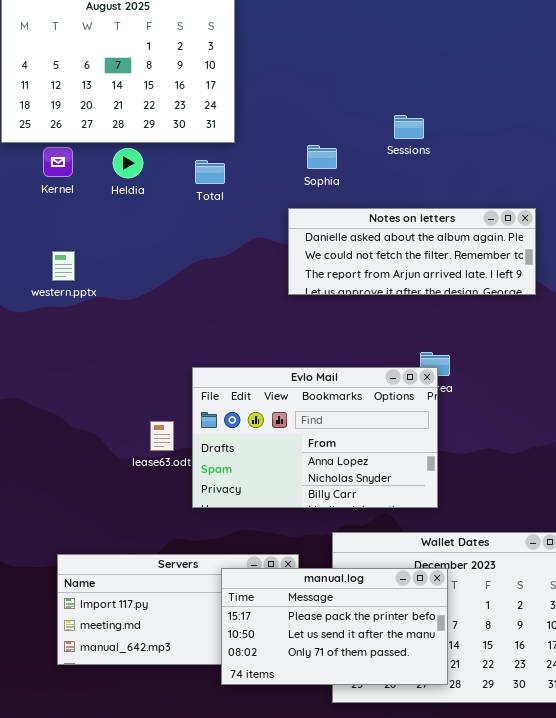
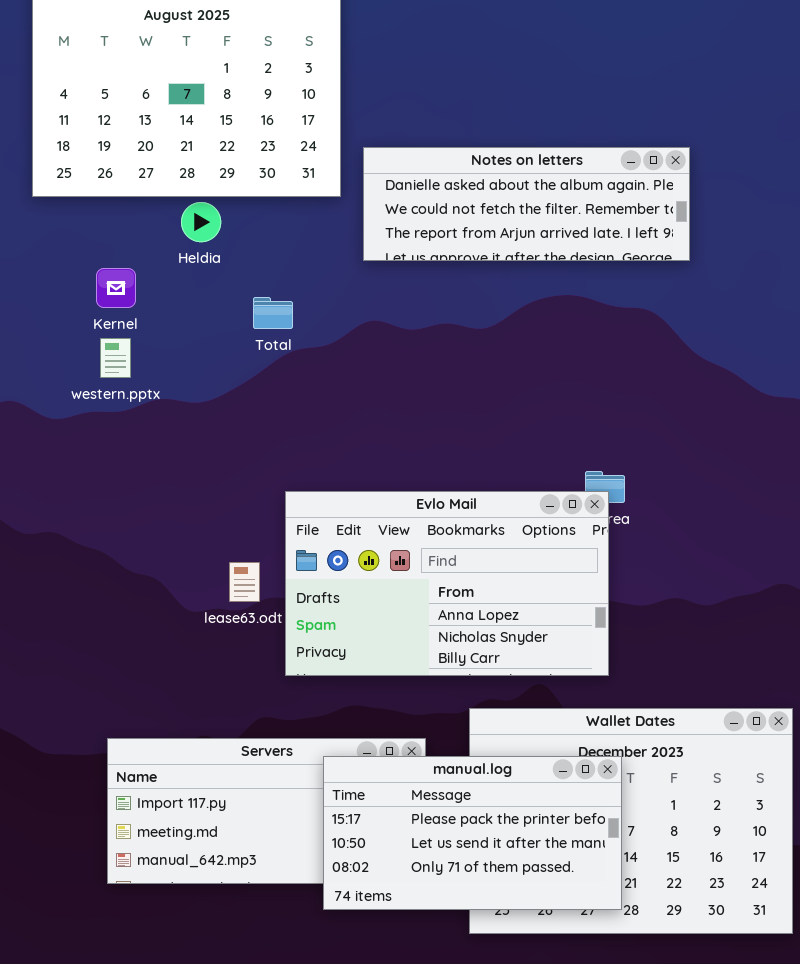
Kernel: [43,147,73,177] -> [96,268,136,308], moved
Total: [195,160,225,184] -> [253,297,293,329], moved
Notes on letters: [288,208,536,295] -> [363,147,690,261], moved

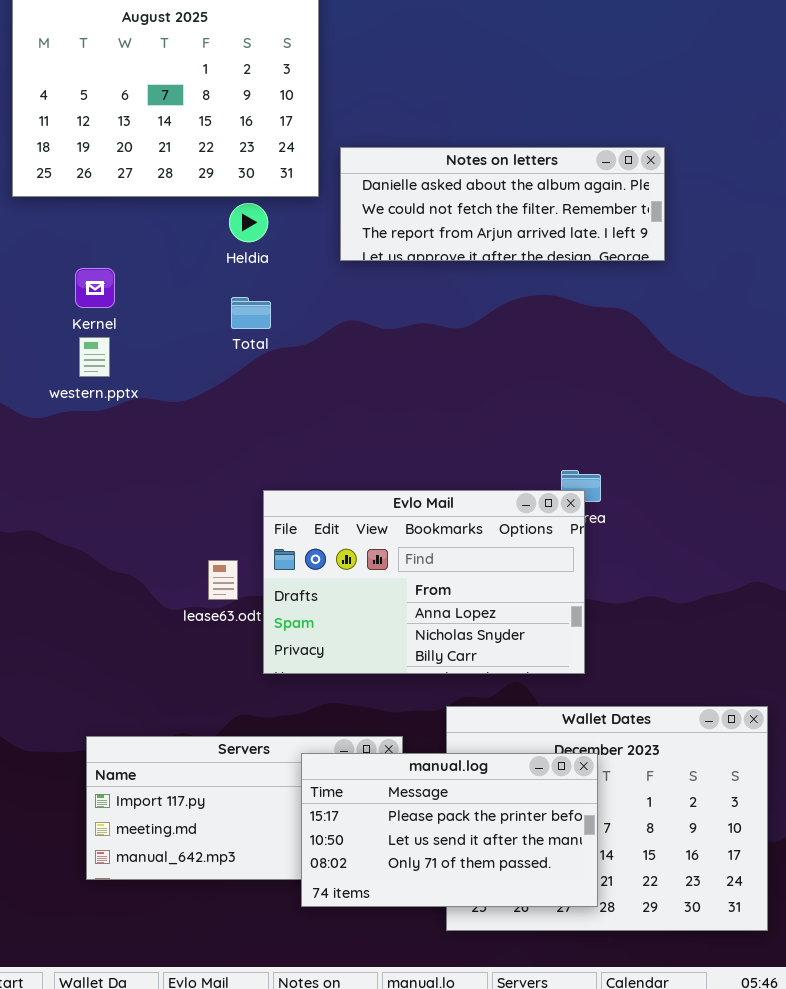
Heldia: [181,202,221,242] -> [229,203,268,242], moved

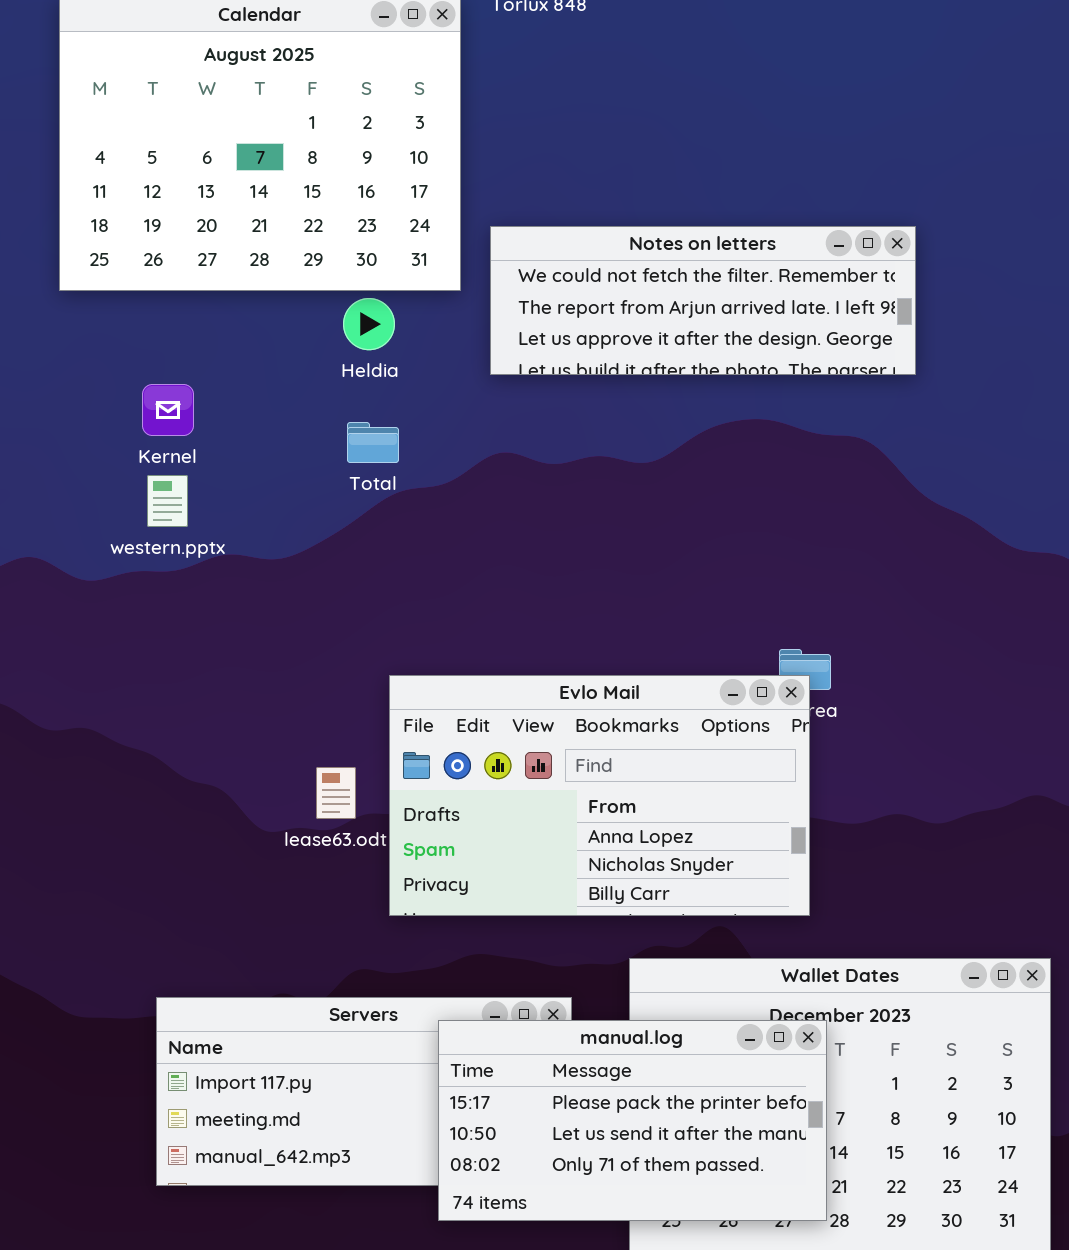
Notes on letters: [340,147,665,261] -> [490,226,916,375], scrolled down 1 row

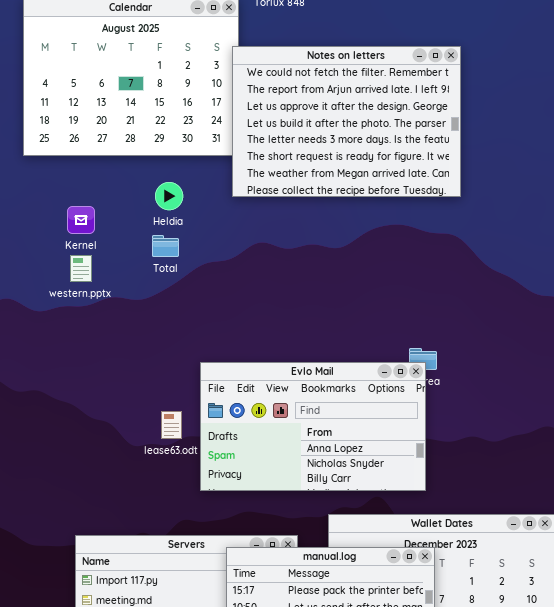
Notes on letters: [490,226,916,375] -> [232,46,461,197], moved, resized
Heldia: [343,298,395,350] -> [155,182,183,210], moved
Total: [347,422,399,463] -> [152,235,179,257], moved

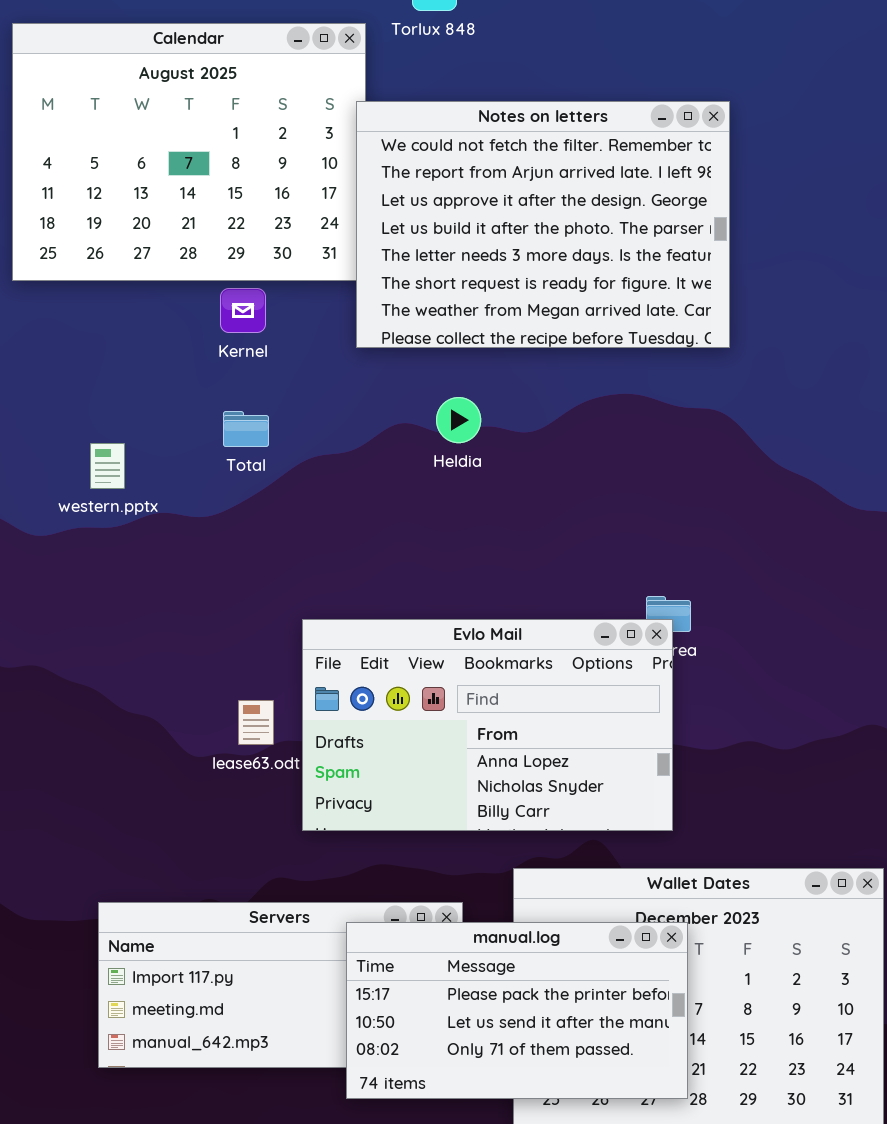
Heldia: [155,182,183,210] -> [436,397,481,443], moved
Kernel: [67,206,95,234] -> [220,288,266,333], moved

